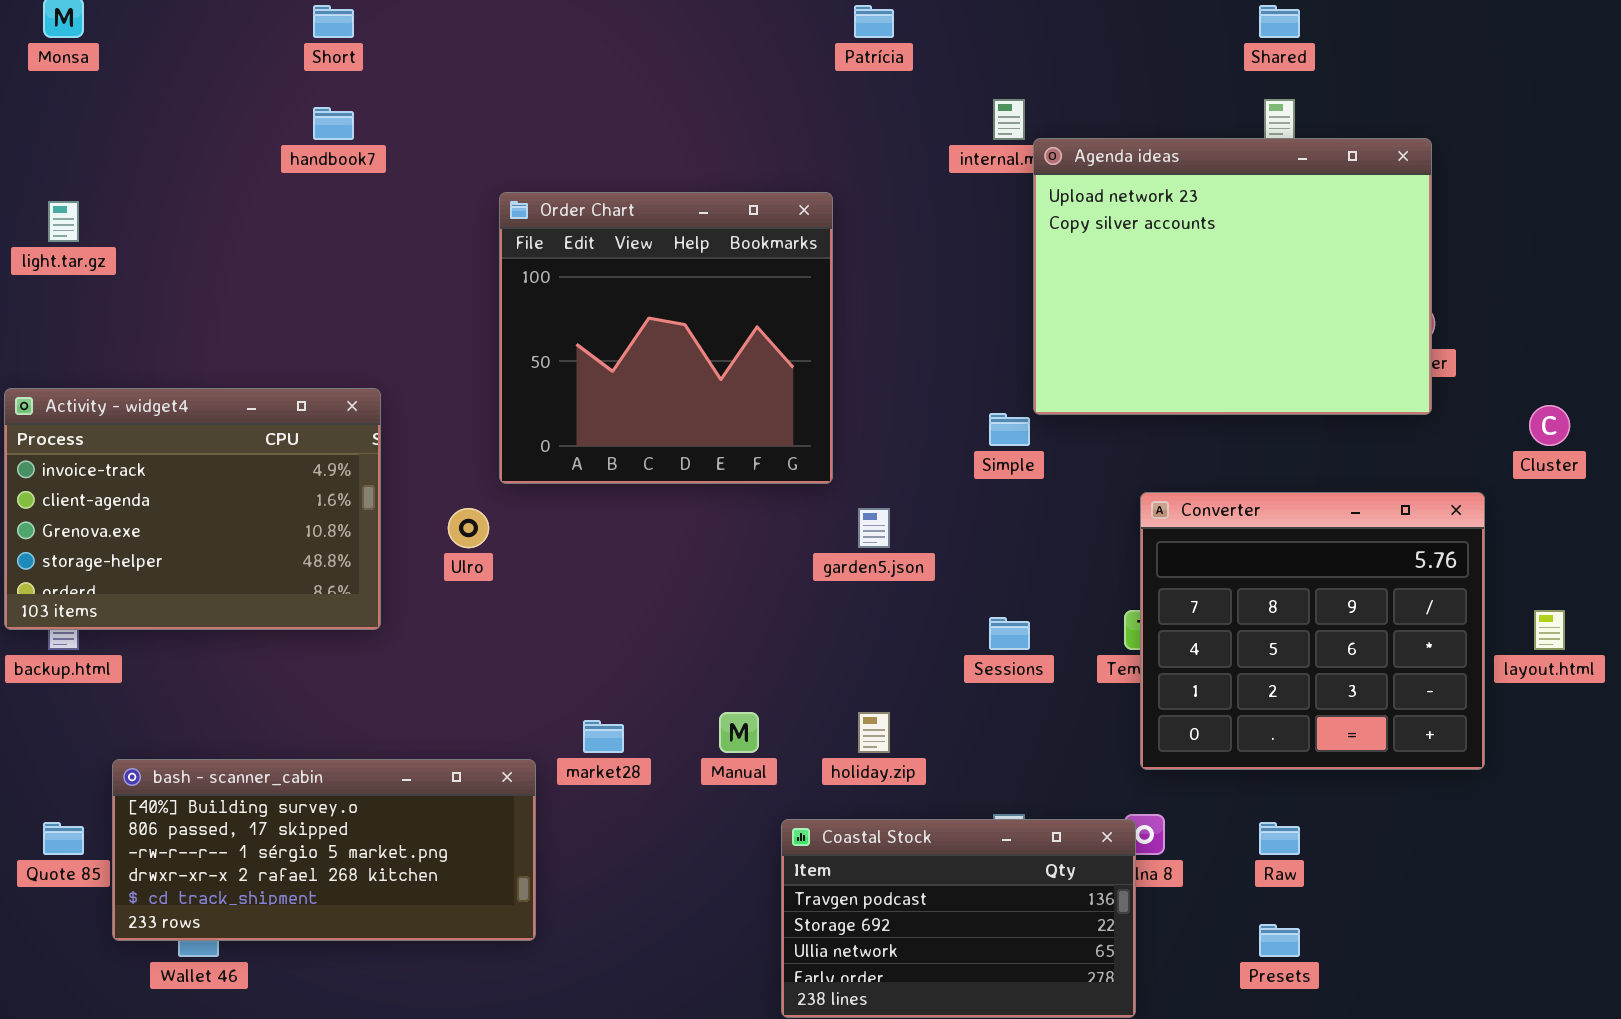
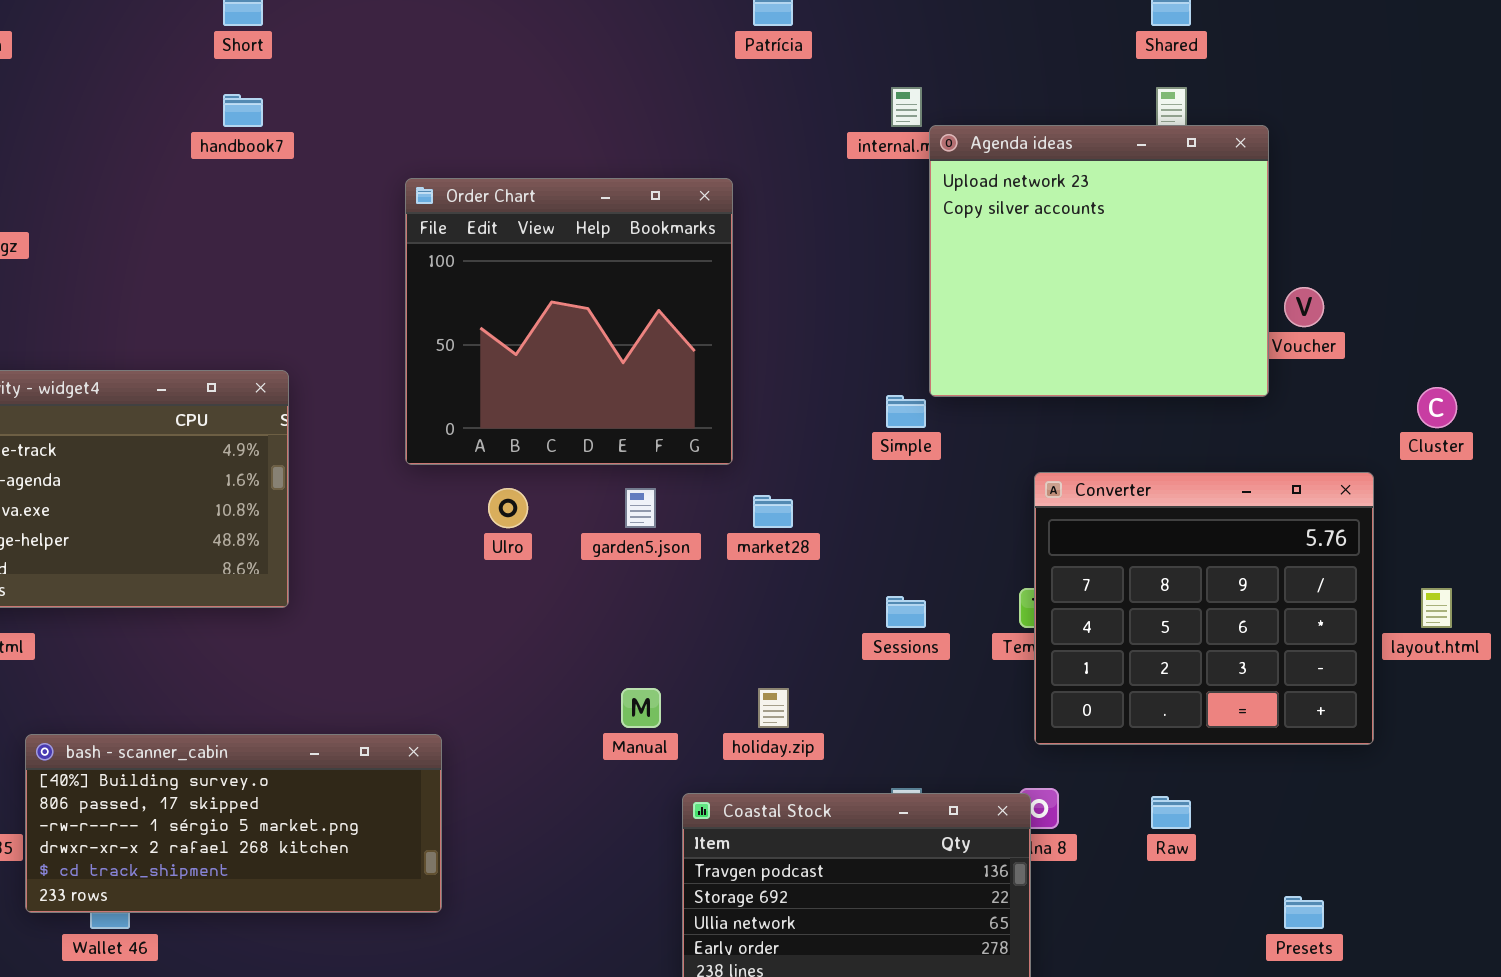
Agenda ideas: [1033,138,1432,415] -> [929,125,1269,397], resized
Ulro: [448,508,489,548] -> [488,488,528,528], moved
garden5.json: [858,508,890,548] -> [625,488,656,528], moved
market28: [583,720,624,753] -> [753,495,793,528], moved
Presets: [1259,924,1300,957] -> [1284,896,1324,929], moved

